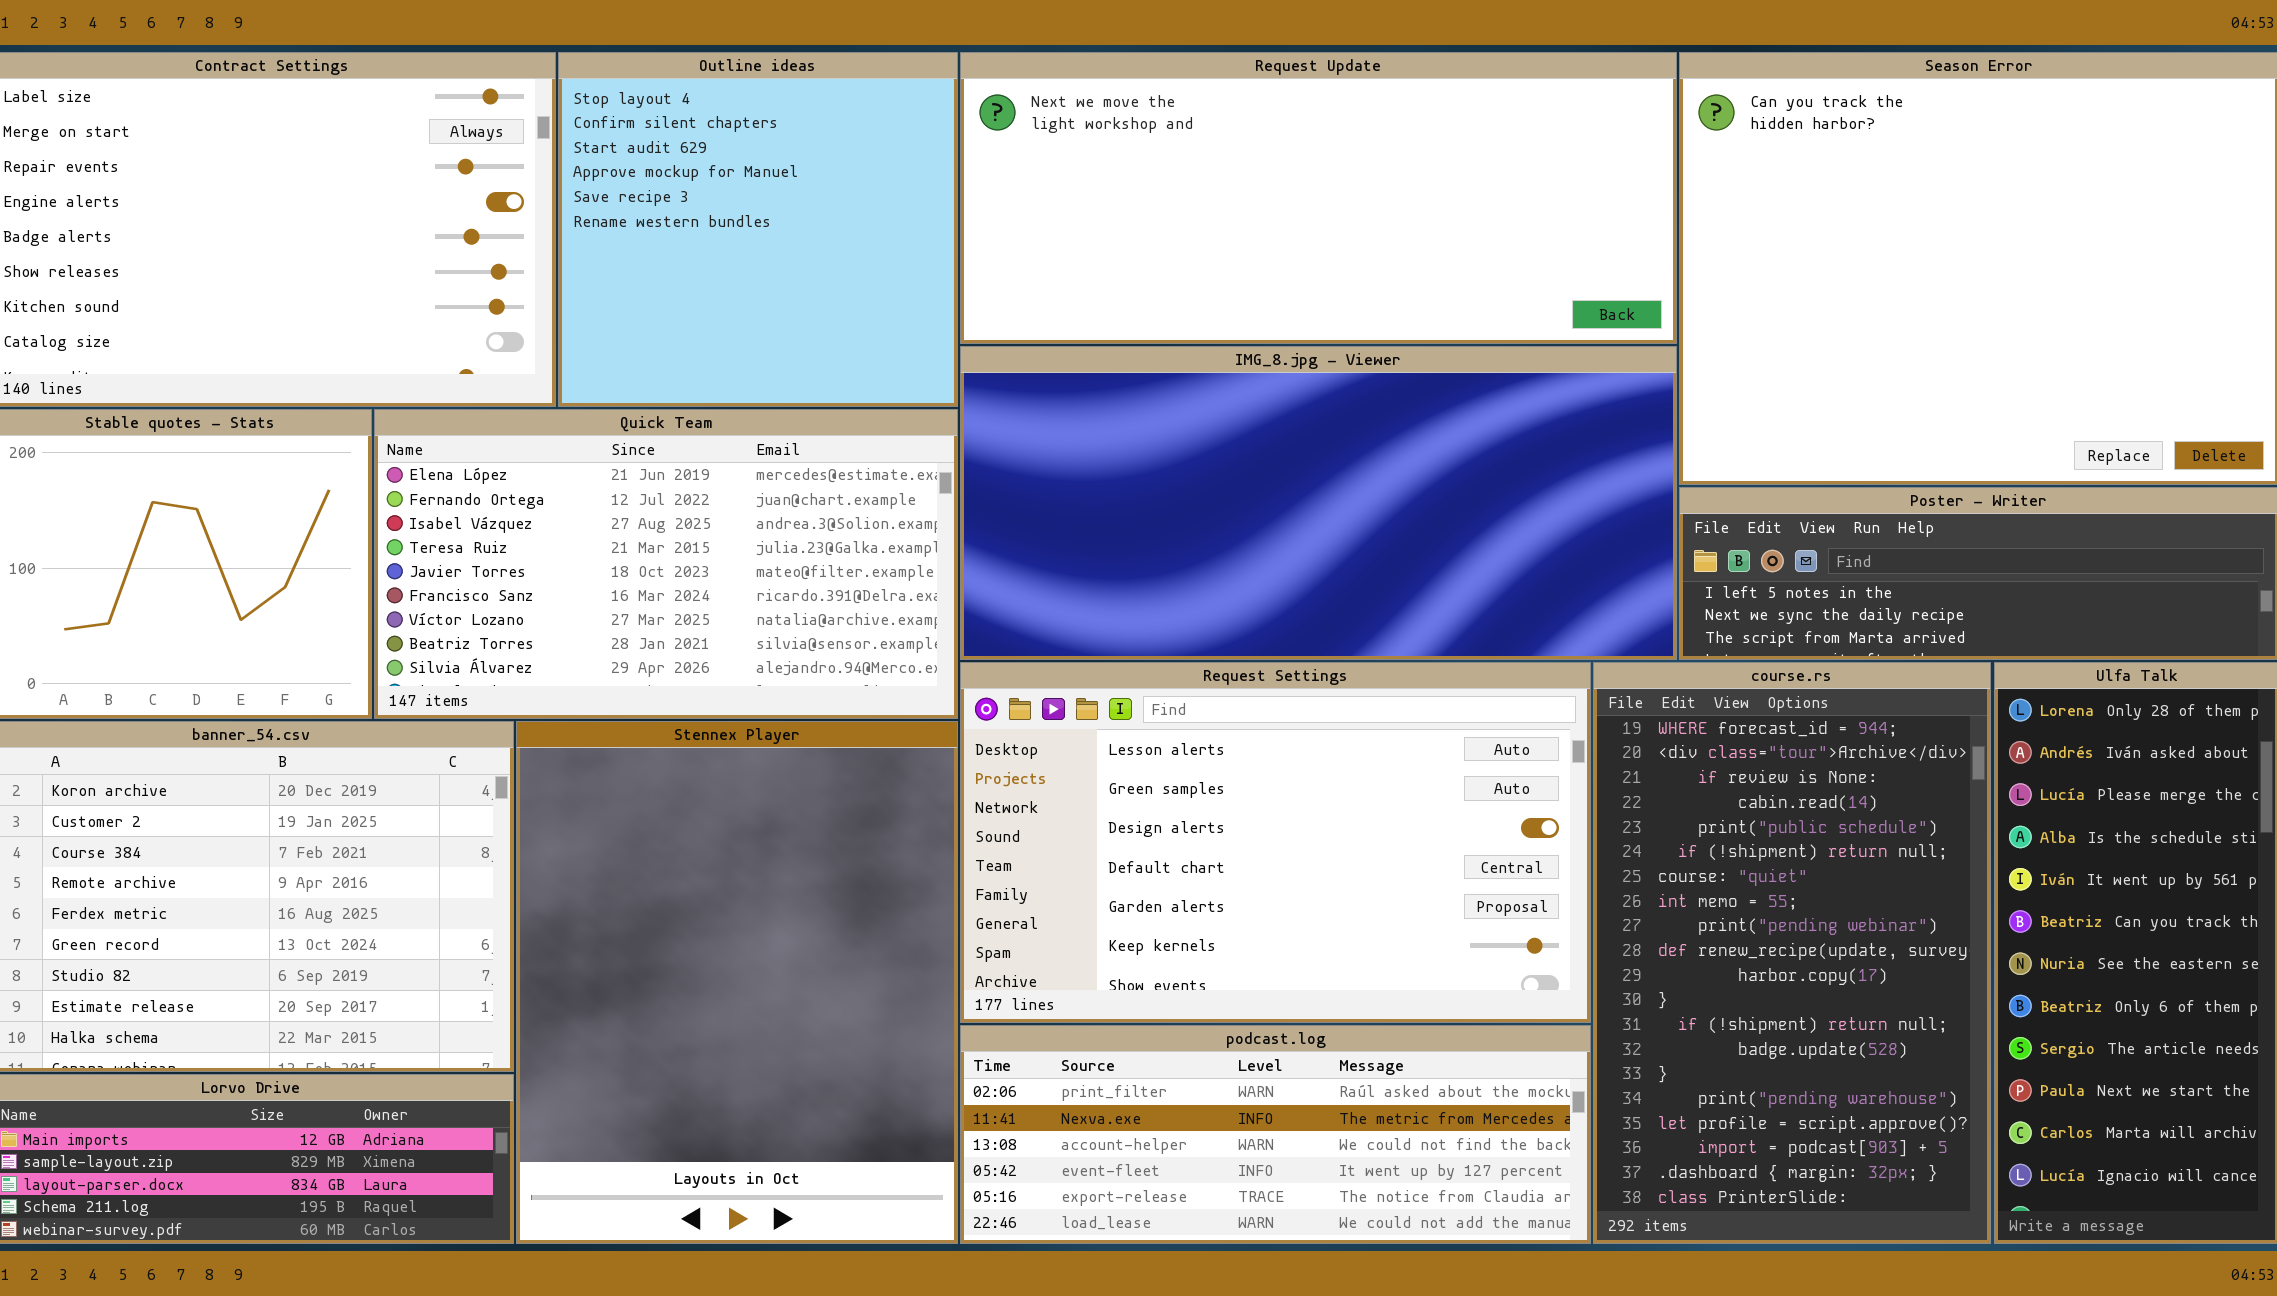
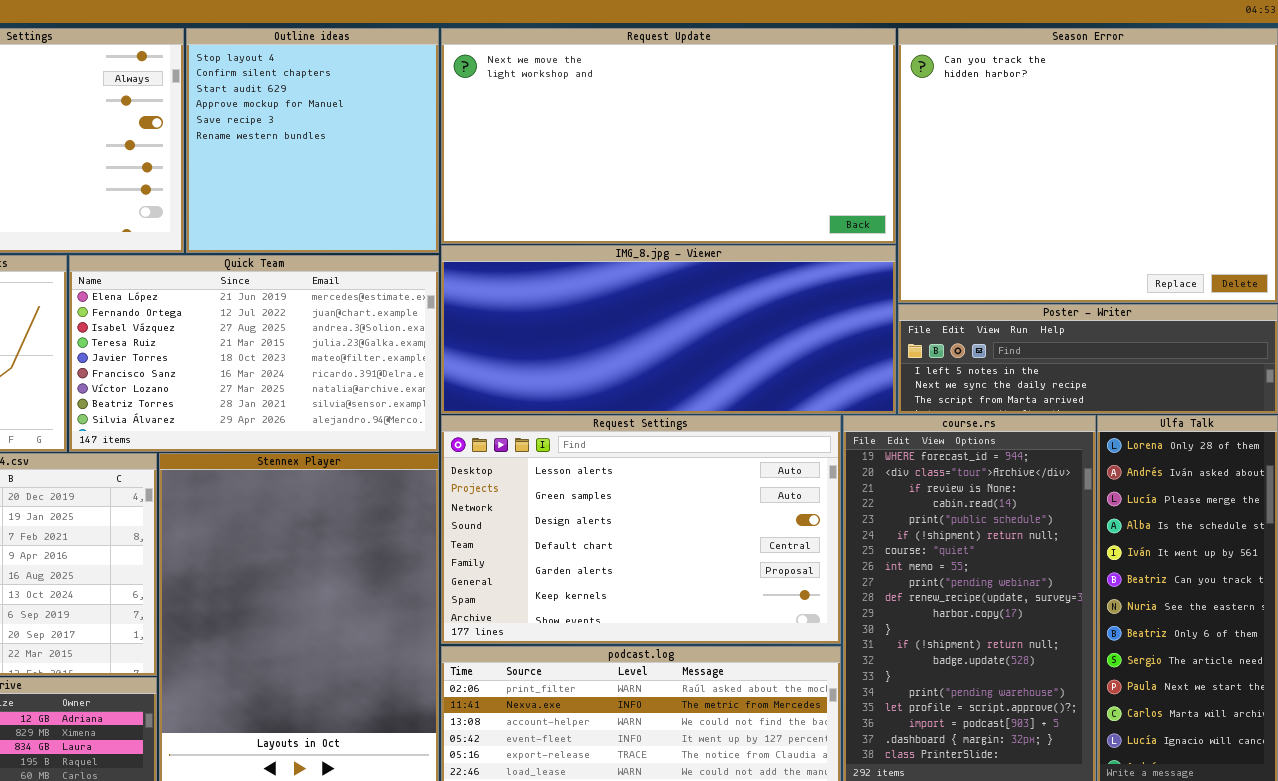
Request Update: [960,52,1677,344] -> [441,28,896,244], resized
IMG_8.jpg - Viewer: [960,346,1677,660] -> [441,245,896,414], resized

